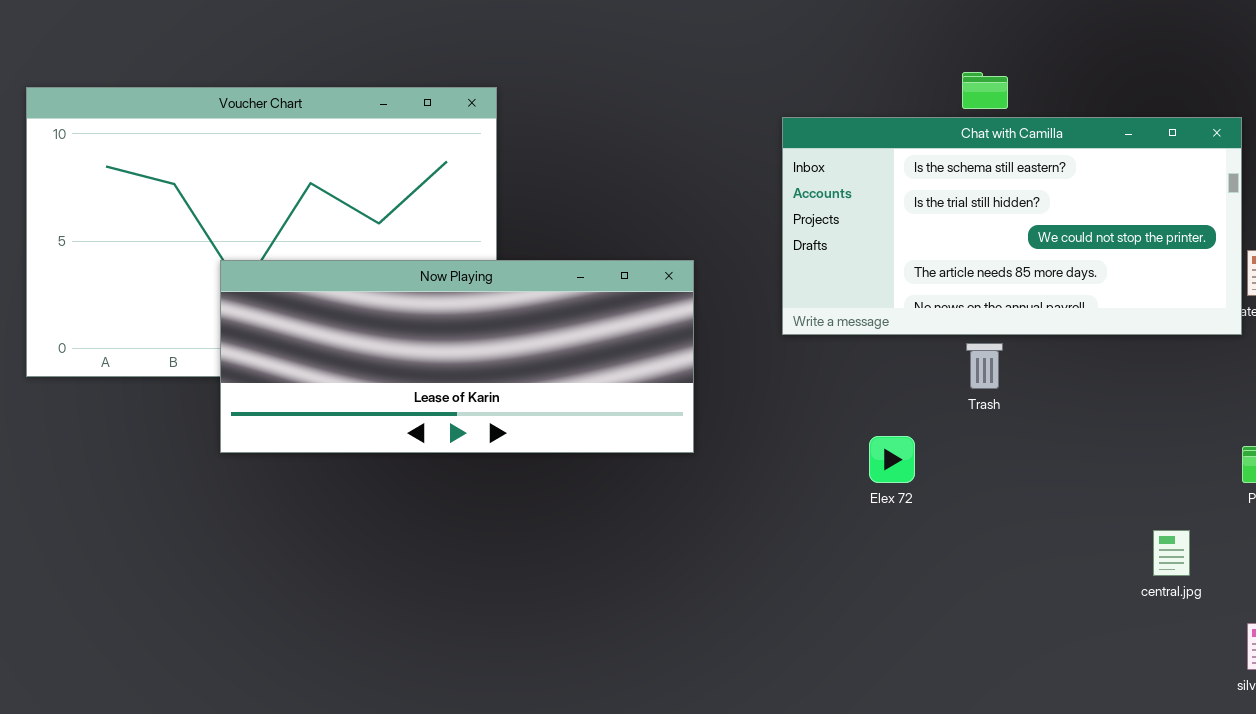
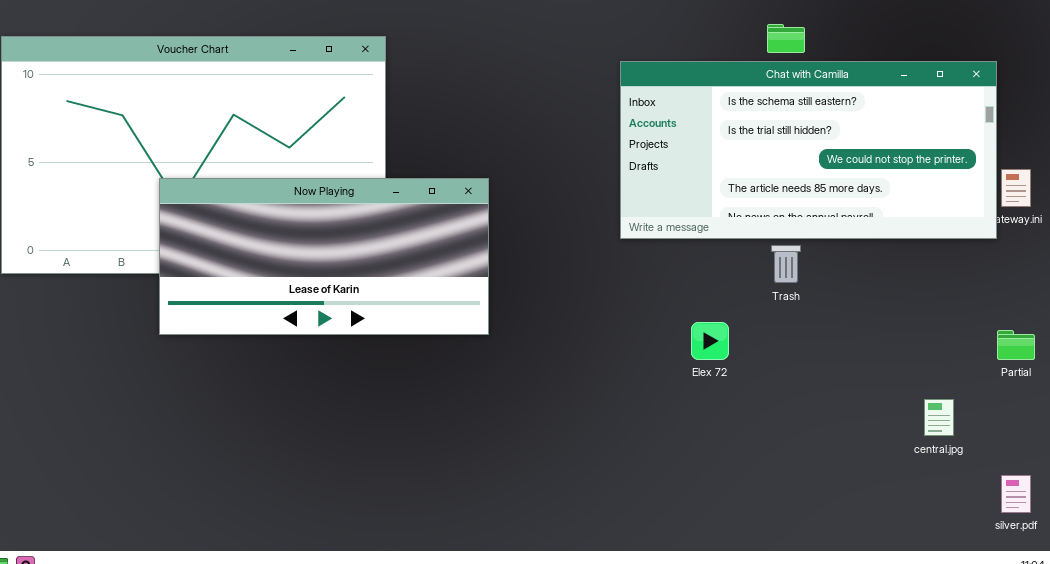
Now Playing: [220,260,694,453] -> [159,178,489,335], resized

